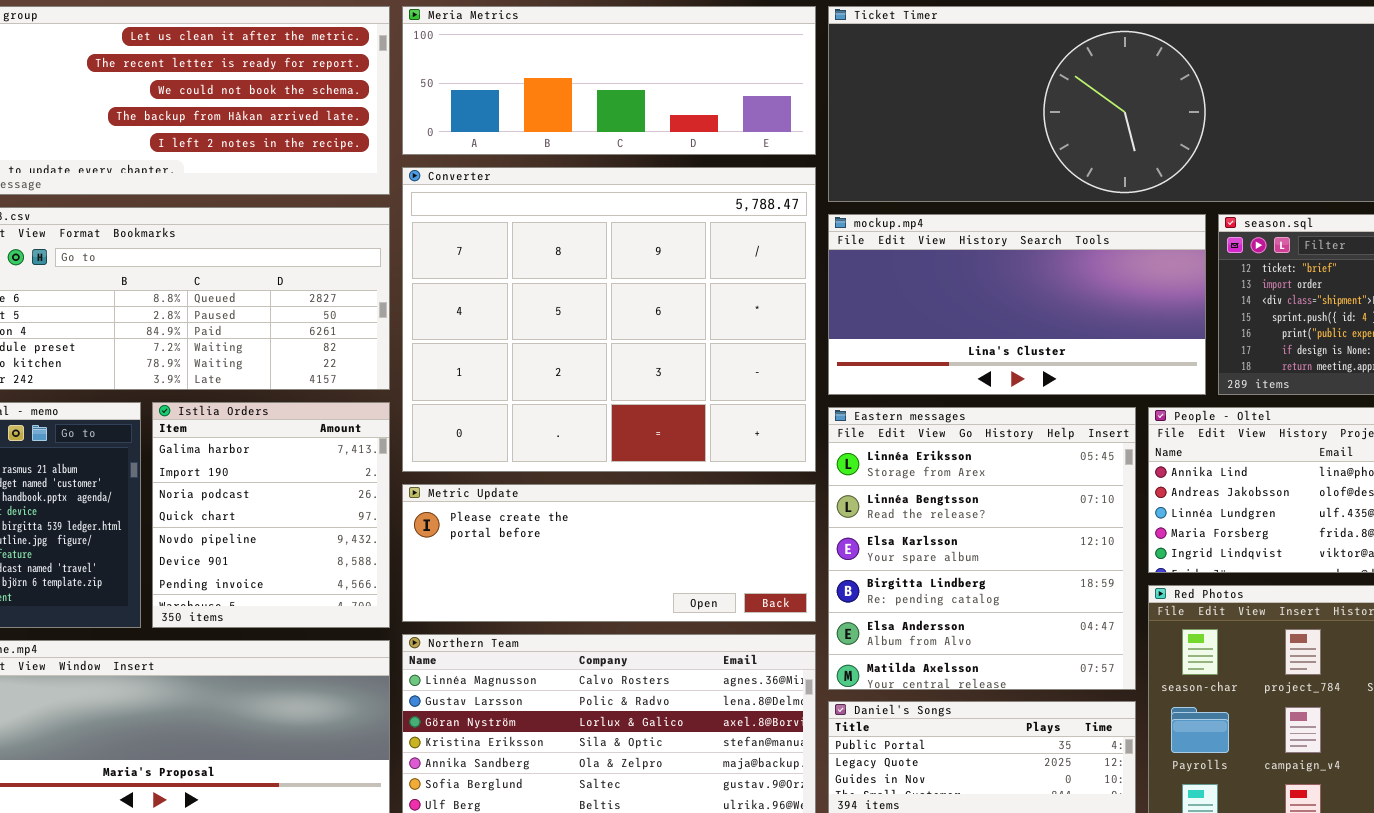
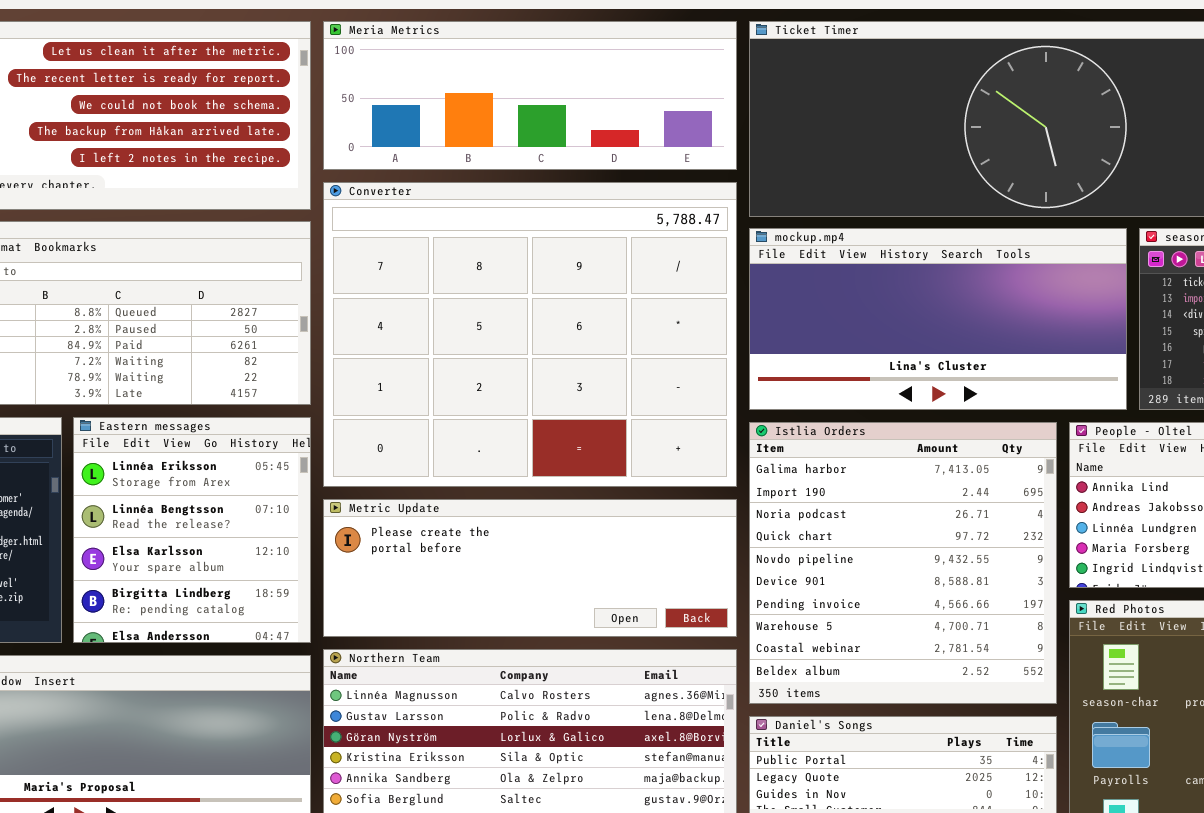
Istlia Orders: [152,402,390,628] -> [749,422,1057,704], moved, resized
Eastern messages: [828,407,1136,690] -> [73,417,311,643], moved, resized

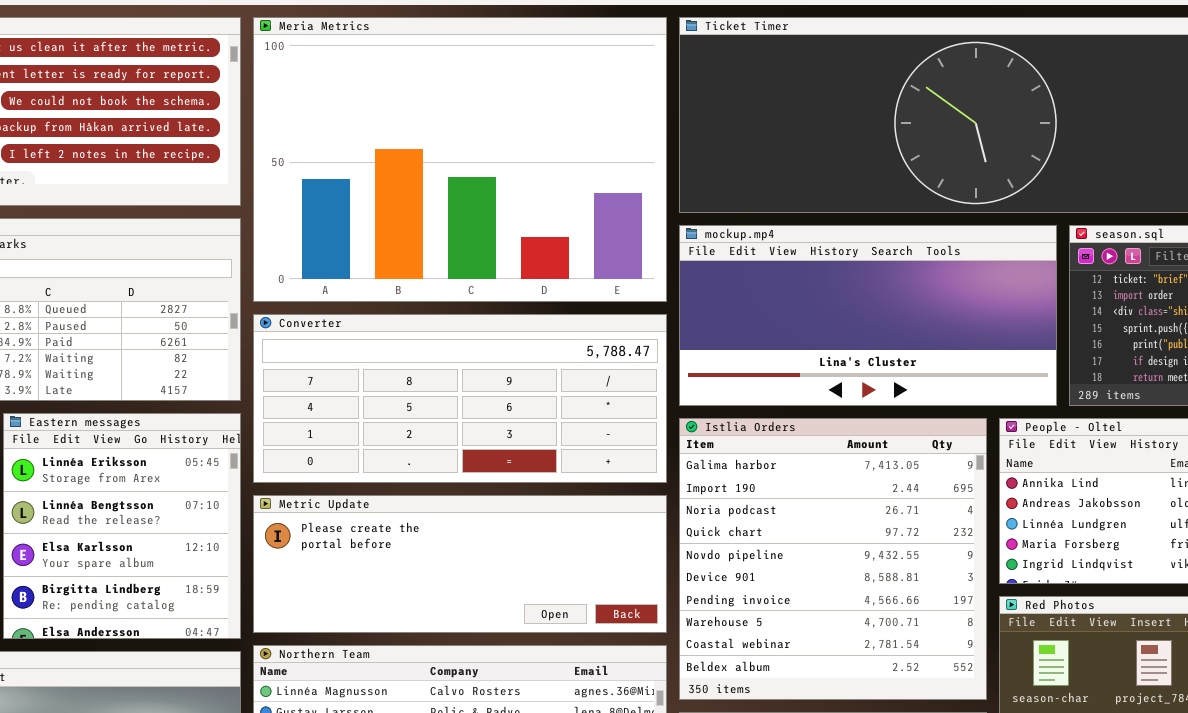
Meria Metrics: [323,21,737,170] -> [253,17,667,302], resized
Converter: [323,182,737,487] -> [253,314,667,483], resized

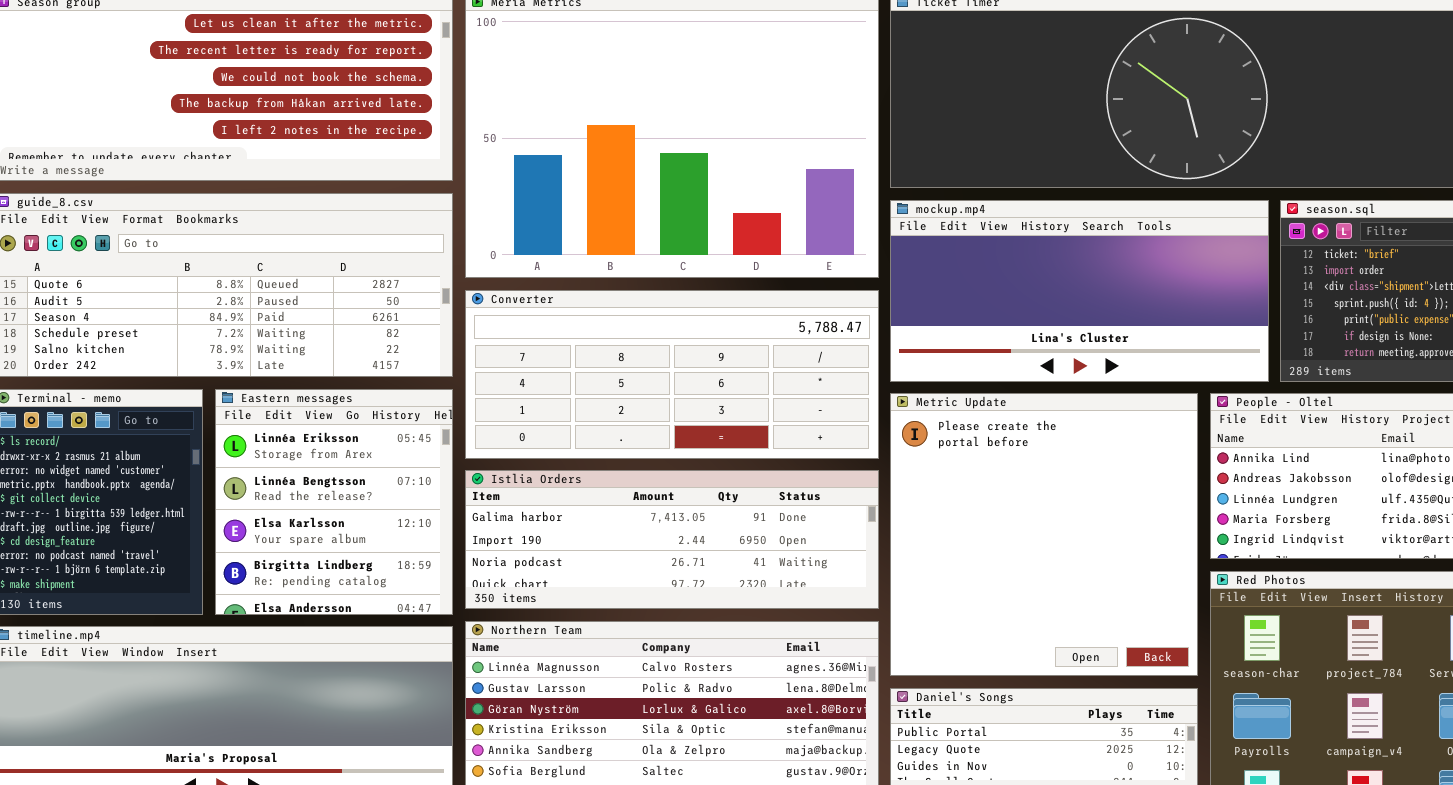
Istlia Orders: [679,418,987,700] -> [465,470,879,609], moved, resized
Metric Update: [253,495,667,633] -> [890,393,1198,676], moved, resized

